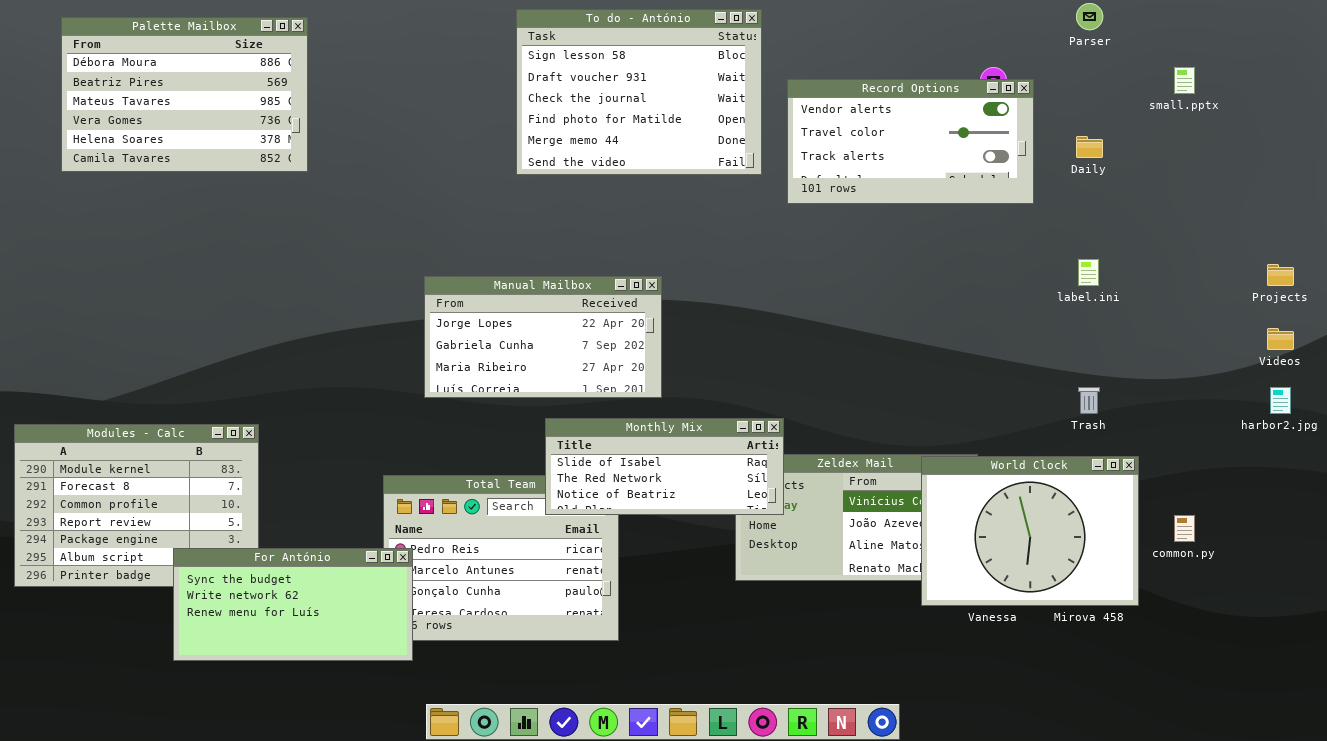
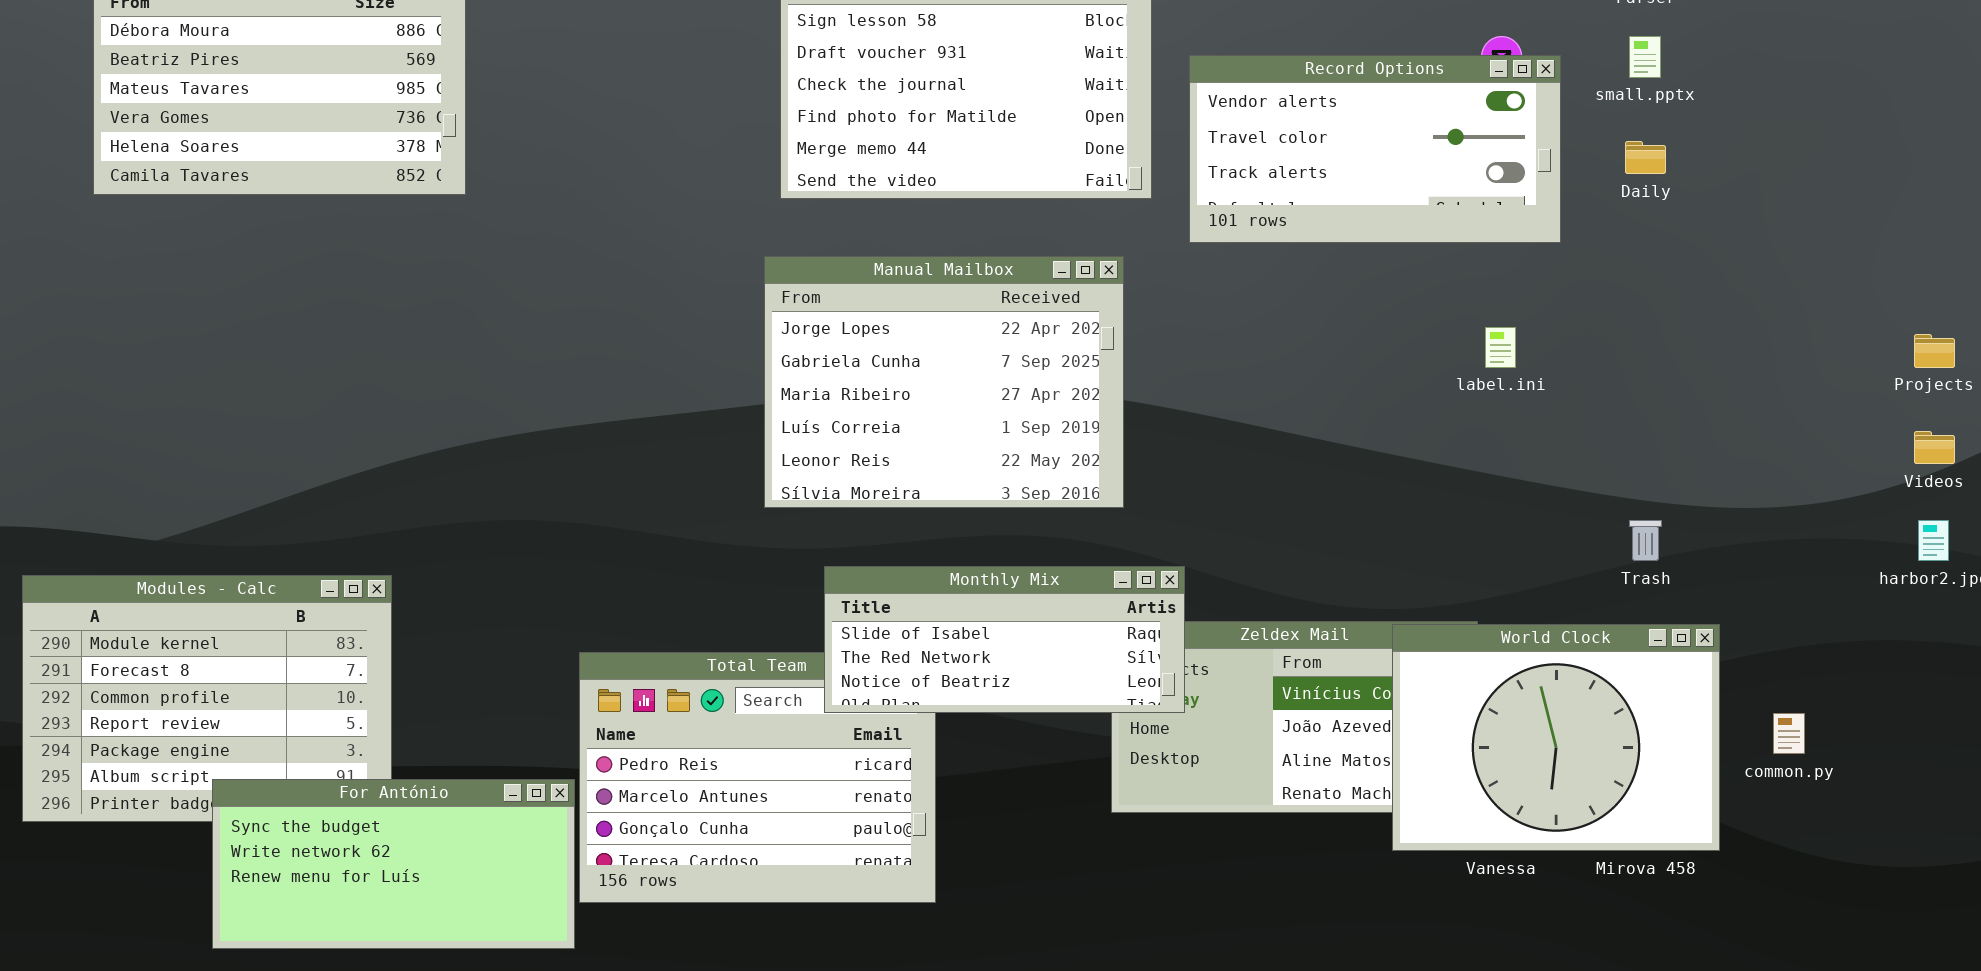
small.pptx: [1174,67,1195,94] -> [1629,36,1661,78], moved
label.ini: [1078,259,1099,286] -> [1485,327,1516,368], moved
Manual Mailbox: [424,276,662,398] -> [764,256,1124,508], moved, resized
For António: [173,548,413,661] -> [212,779,575,949], moved

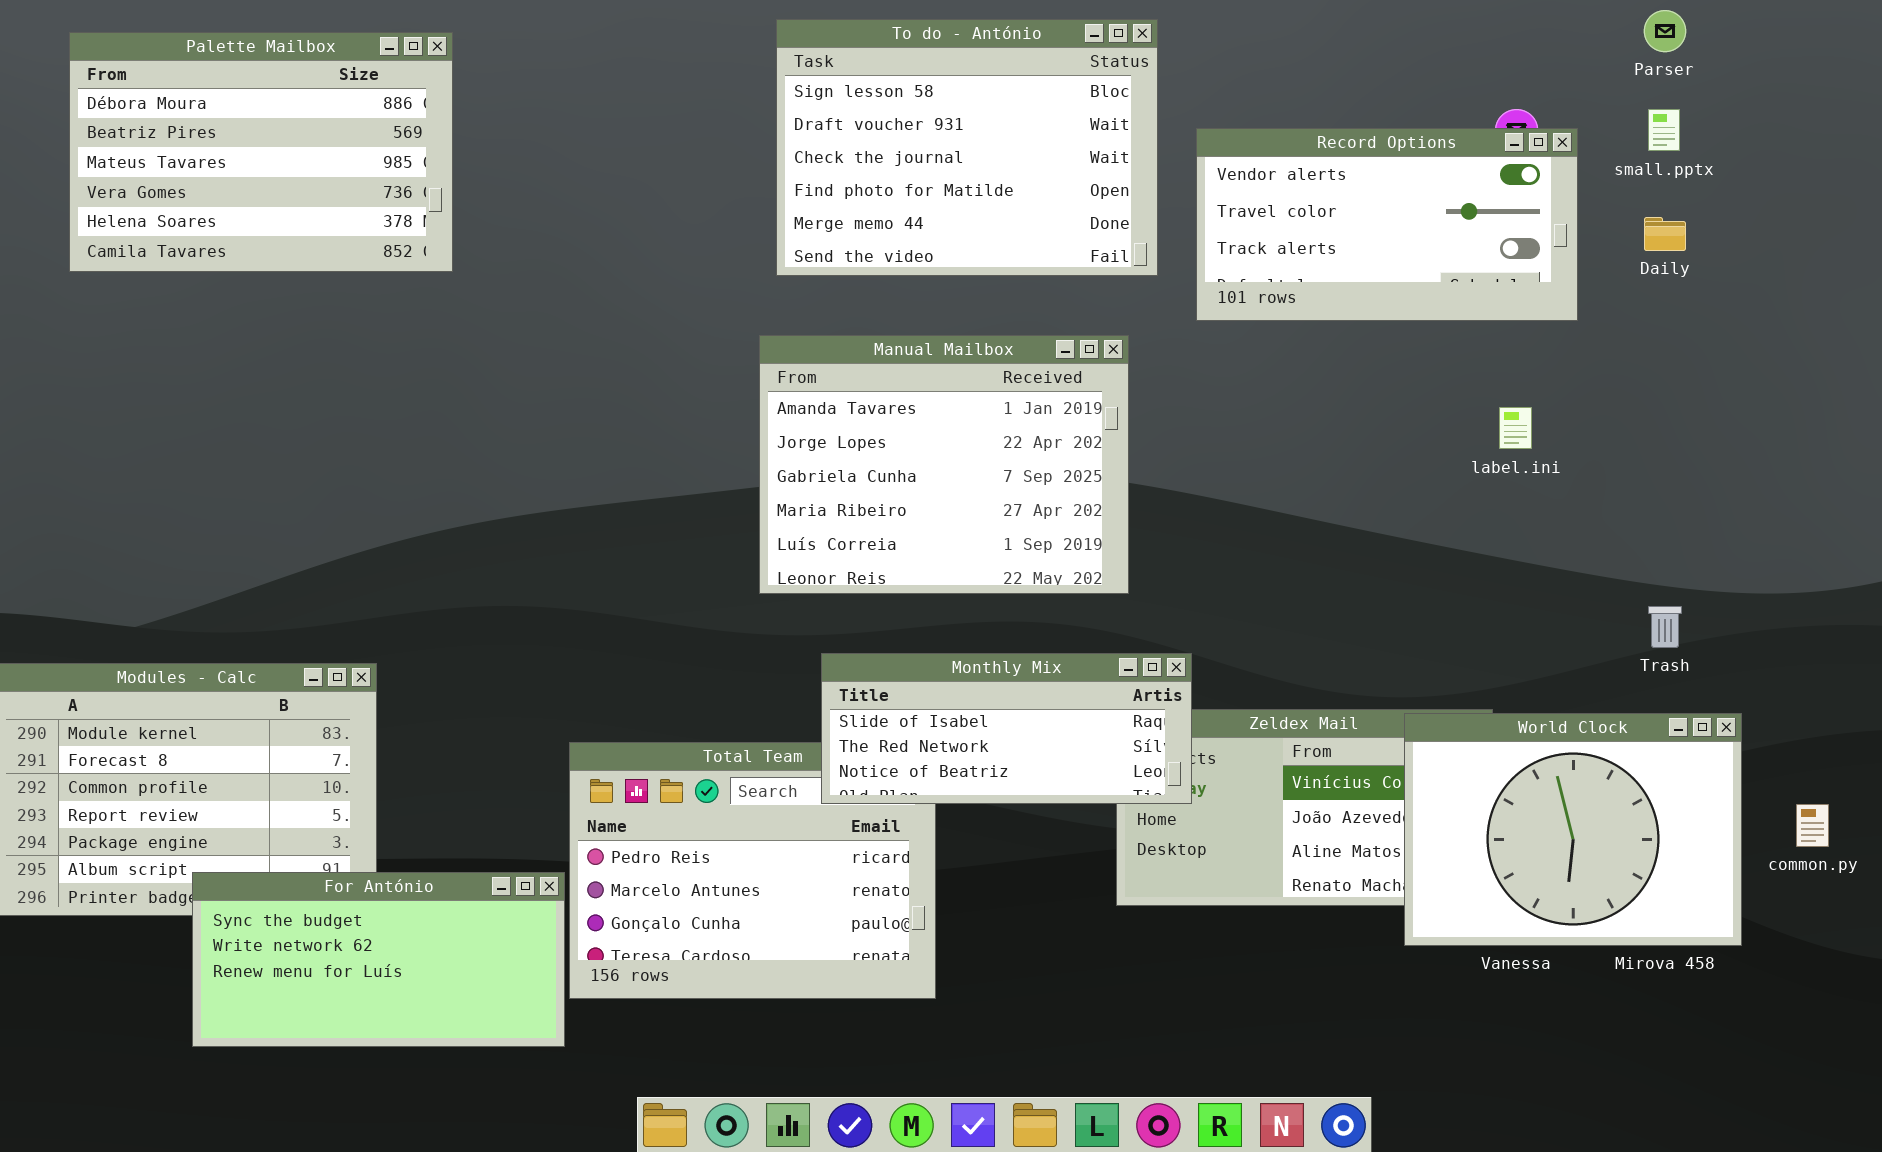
Manual Mailbox: [764,256,1124,508] -> [759,335,1129,594], scrolled up 1 row

